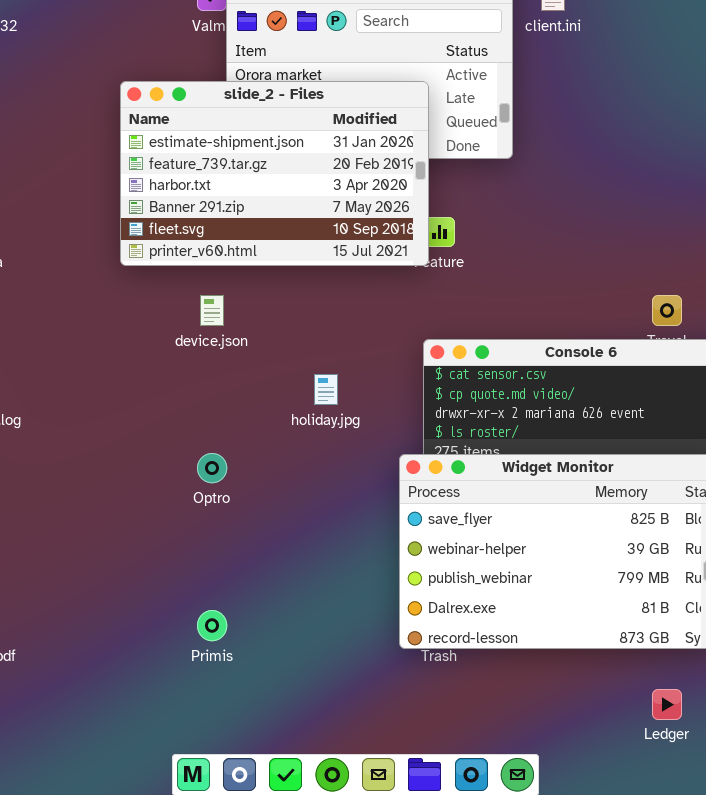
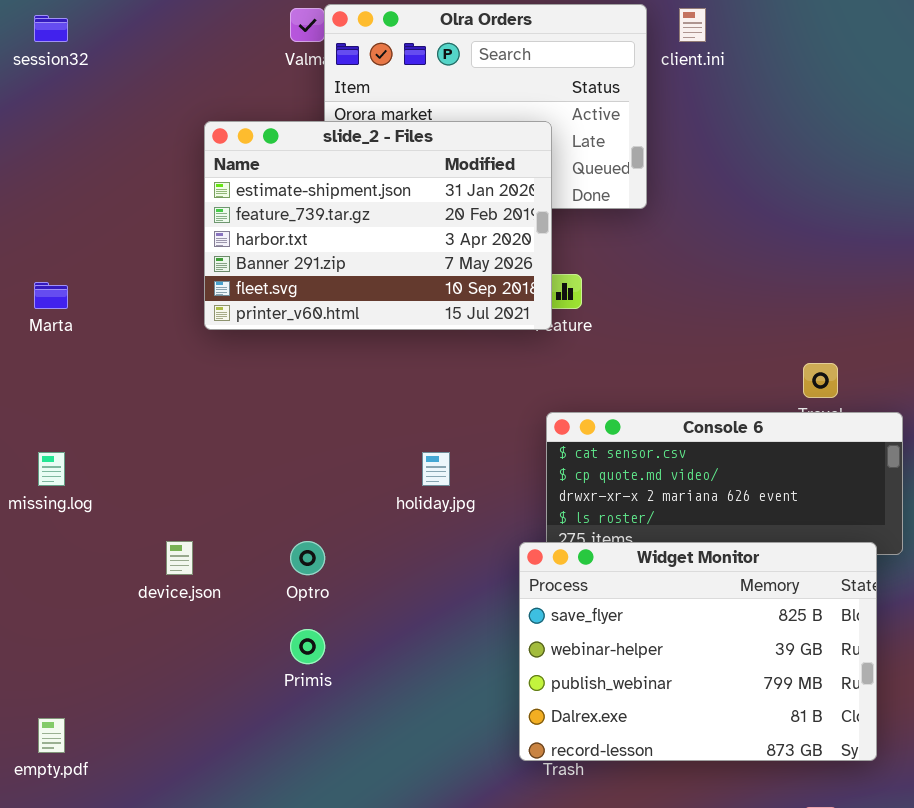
device.json: [200,295,224,326] -> [166,541,193,575], moved
Primis: [197,610,227,641] -> [290,629,325,664], moved

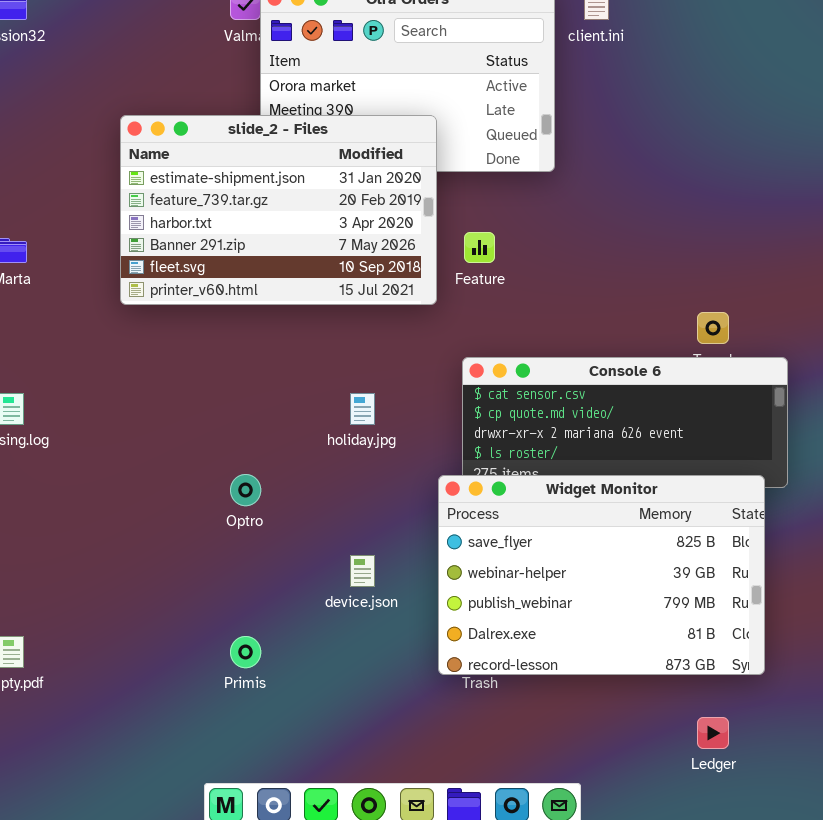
slide_2 - Files: [204,121,552,330] -> [120,115,437,305], moved
device.json: [166,541,193,575] -> [350,555,375,587], moved
Primis: [290,629,325,664] -> [230,636,261,668], moved

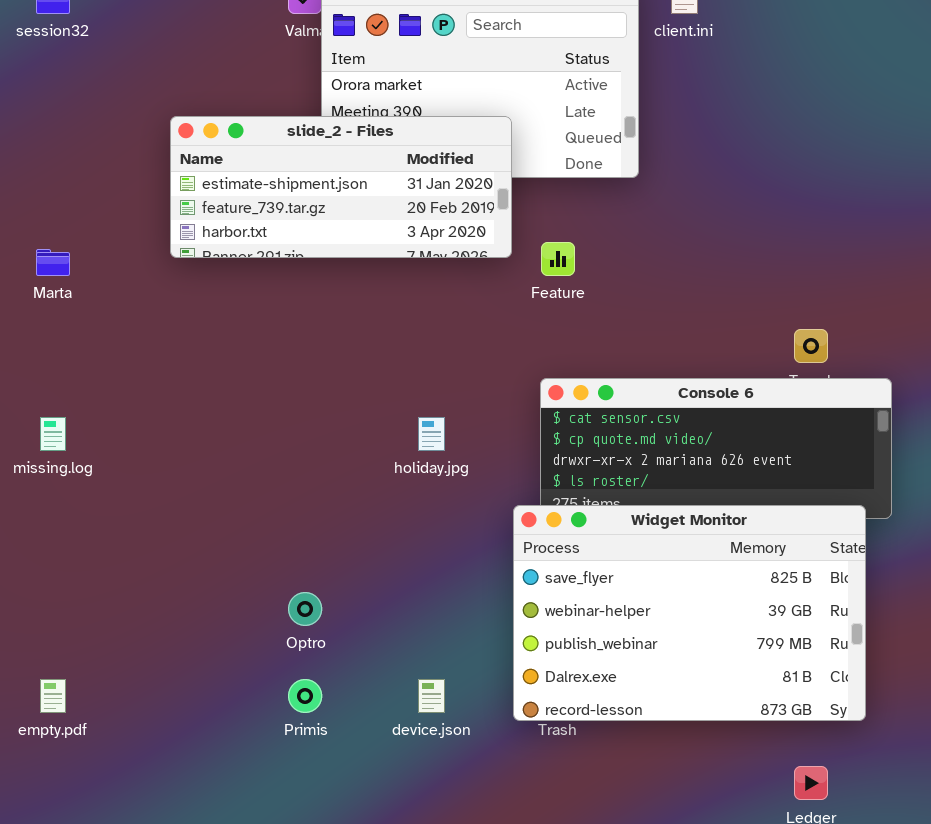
slide_2 - Files: [120,115,437,305] -> [170,116,512,258], resized
Optro: [230,474,261,506] -> [288,592,322,626], moved
device.json: [350,555,375,587] -> [418,679,445,713], moved

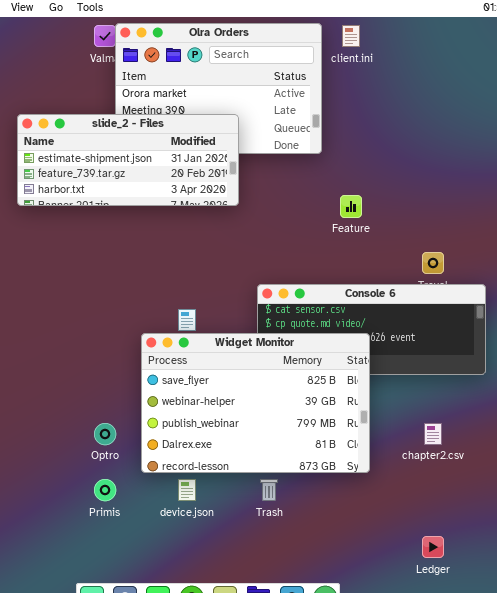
Feature: [541,242,575,276] -> [340,195,362,218], moved
Widget Monitor: [513,505,866,721] -> [141,333,370,473], moved

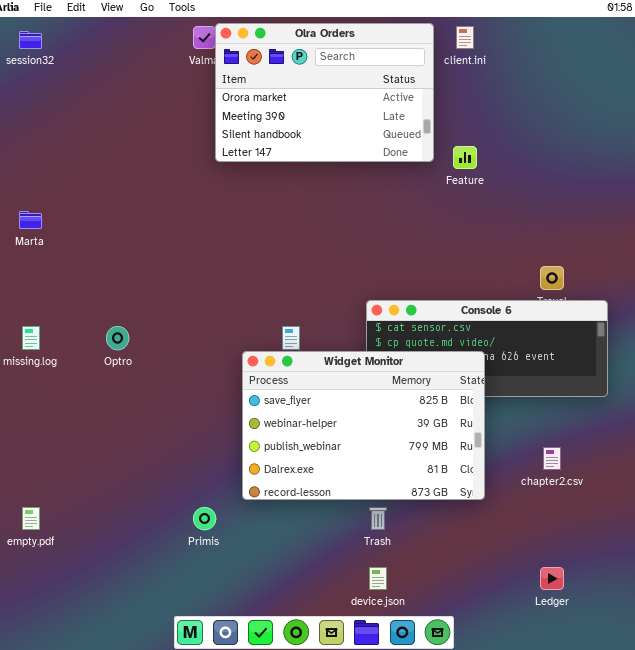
slide_2 - Files: [17,114,239,206] -> none, closed
Feature: [340,195,362,218] -> [453,146,477,169], moved
Optro: [94,423,116,445] -> [106,326,129,350], moved
device.json: [178,479,196,501] -> [369,567,387,590], moved

